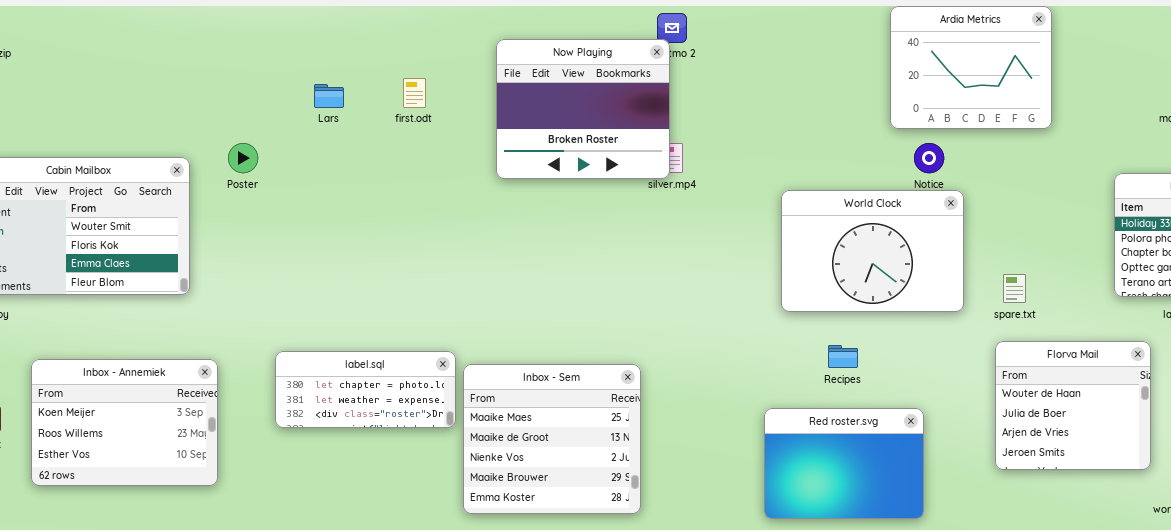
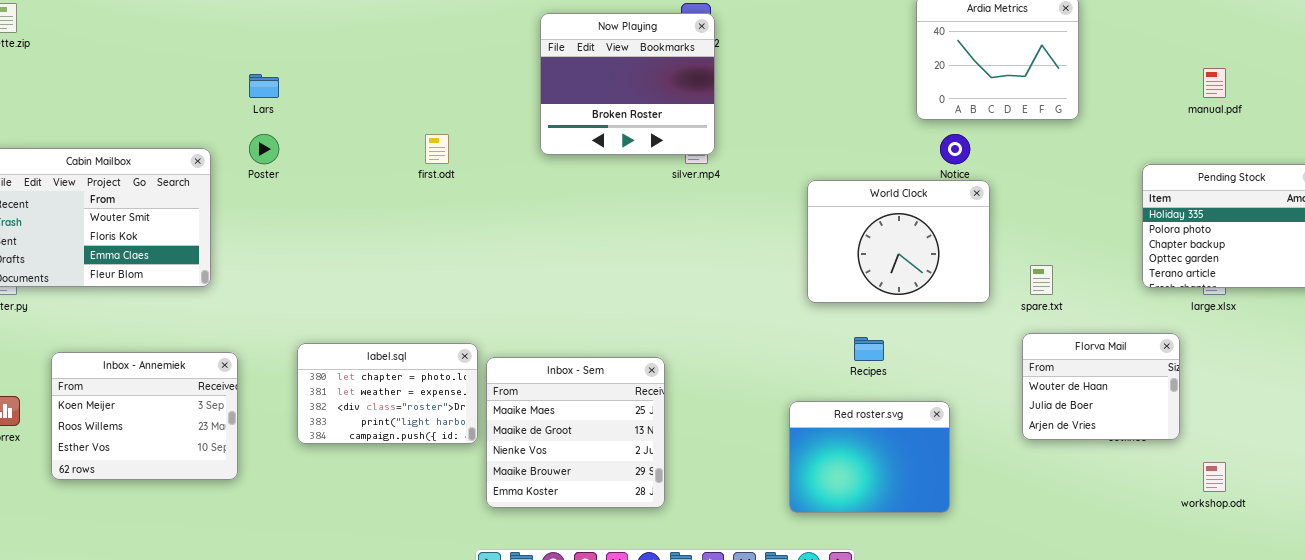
Now Playing: [496,39,670,179] -> [540,13,715,155], moved
first.odt: [403,78,426,108] -> [425,134,449,164], moved
Lars: [314,84,344,108] -> [249,74,279,98], moved
Florva Mail: [995,341,1151,470] -> [1022,333,1180,440], resized
label.sql: [275,351,456,428] -> [297,343,478,444], resized

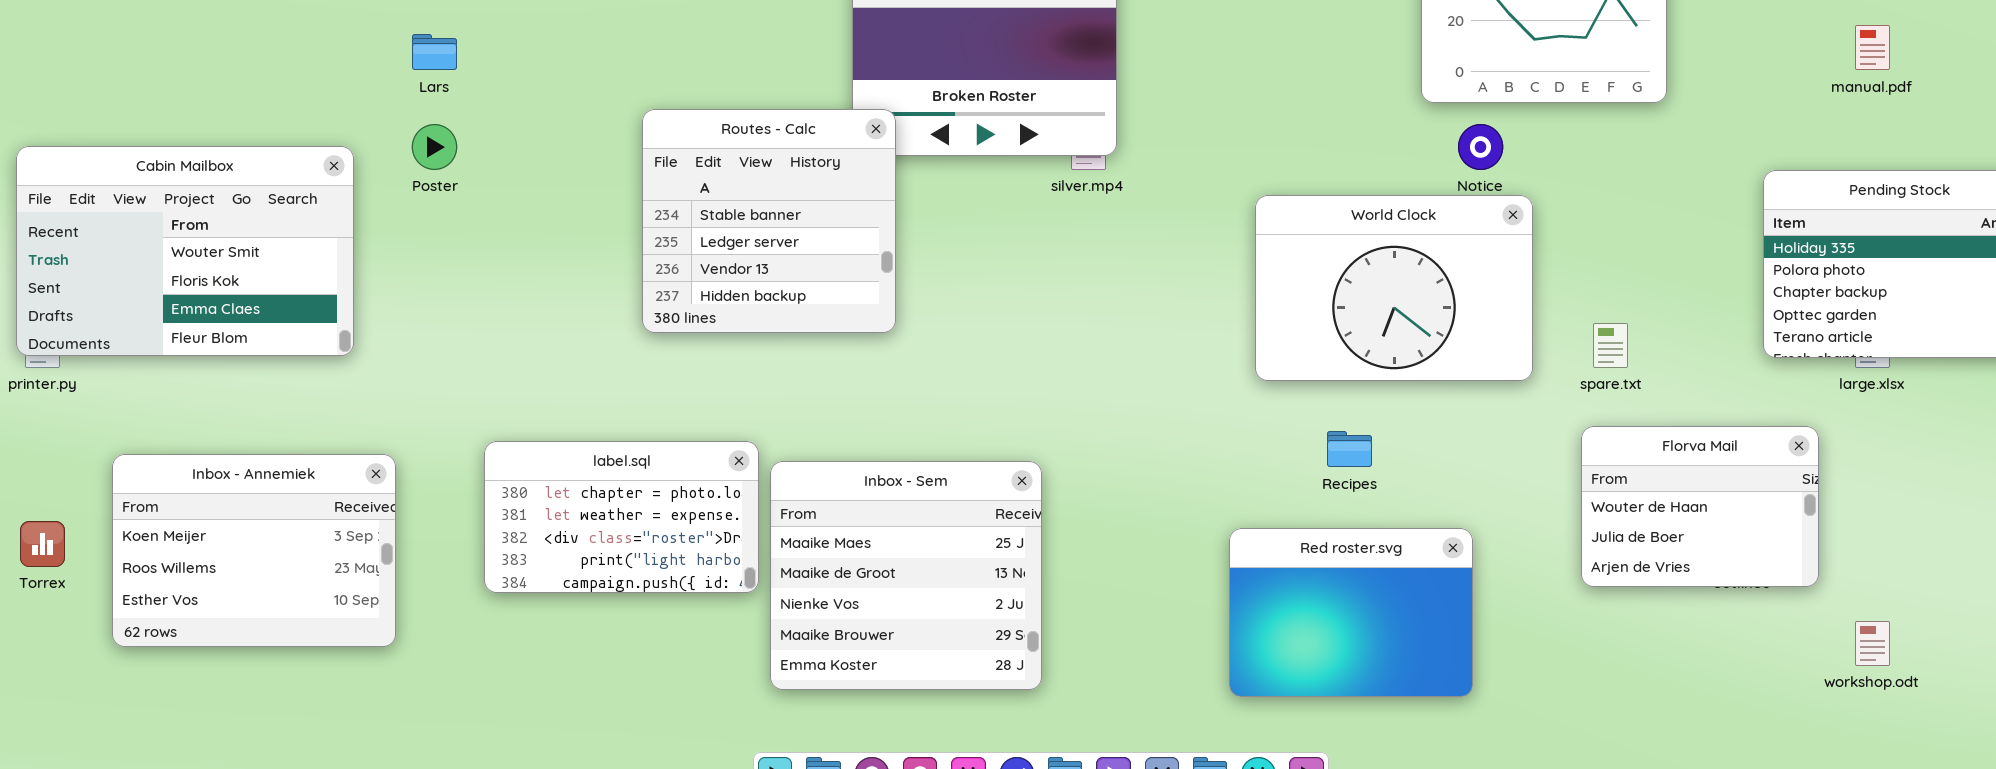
Routes - Calc: none -> [642,109,896,333], opened

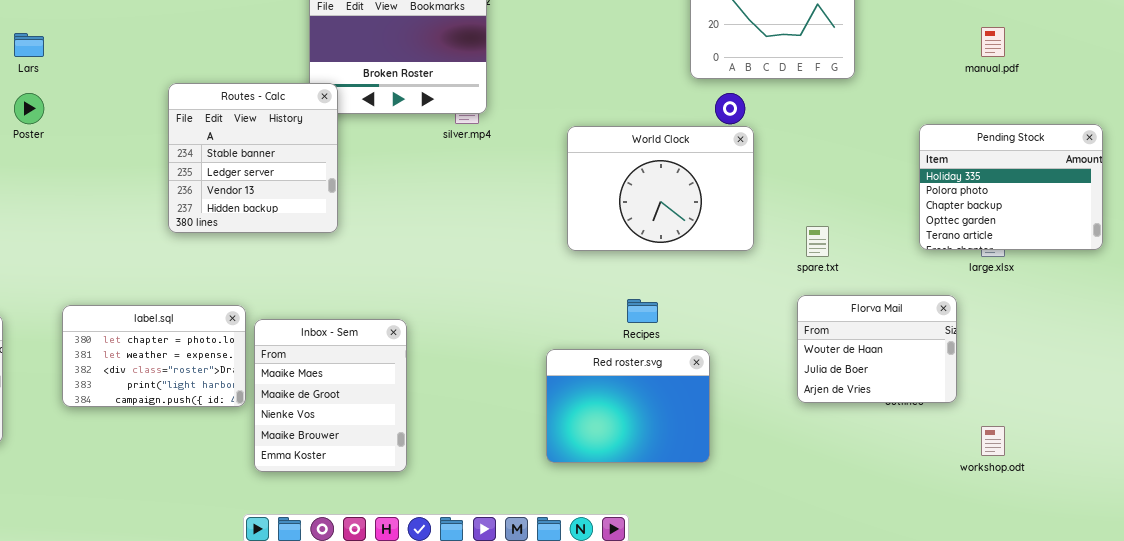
World Clock: [1255,195,1533,381] -> [567,126,754,251], moved
Inbox - Sem: [770,461,1042,690] -> [254,319,407,472], resized
Red roster.svg: [1229,528,1473,697] -> [546,349,710,463], moved

